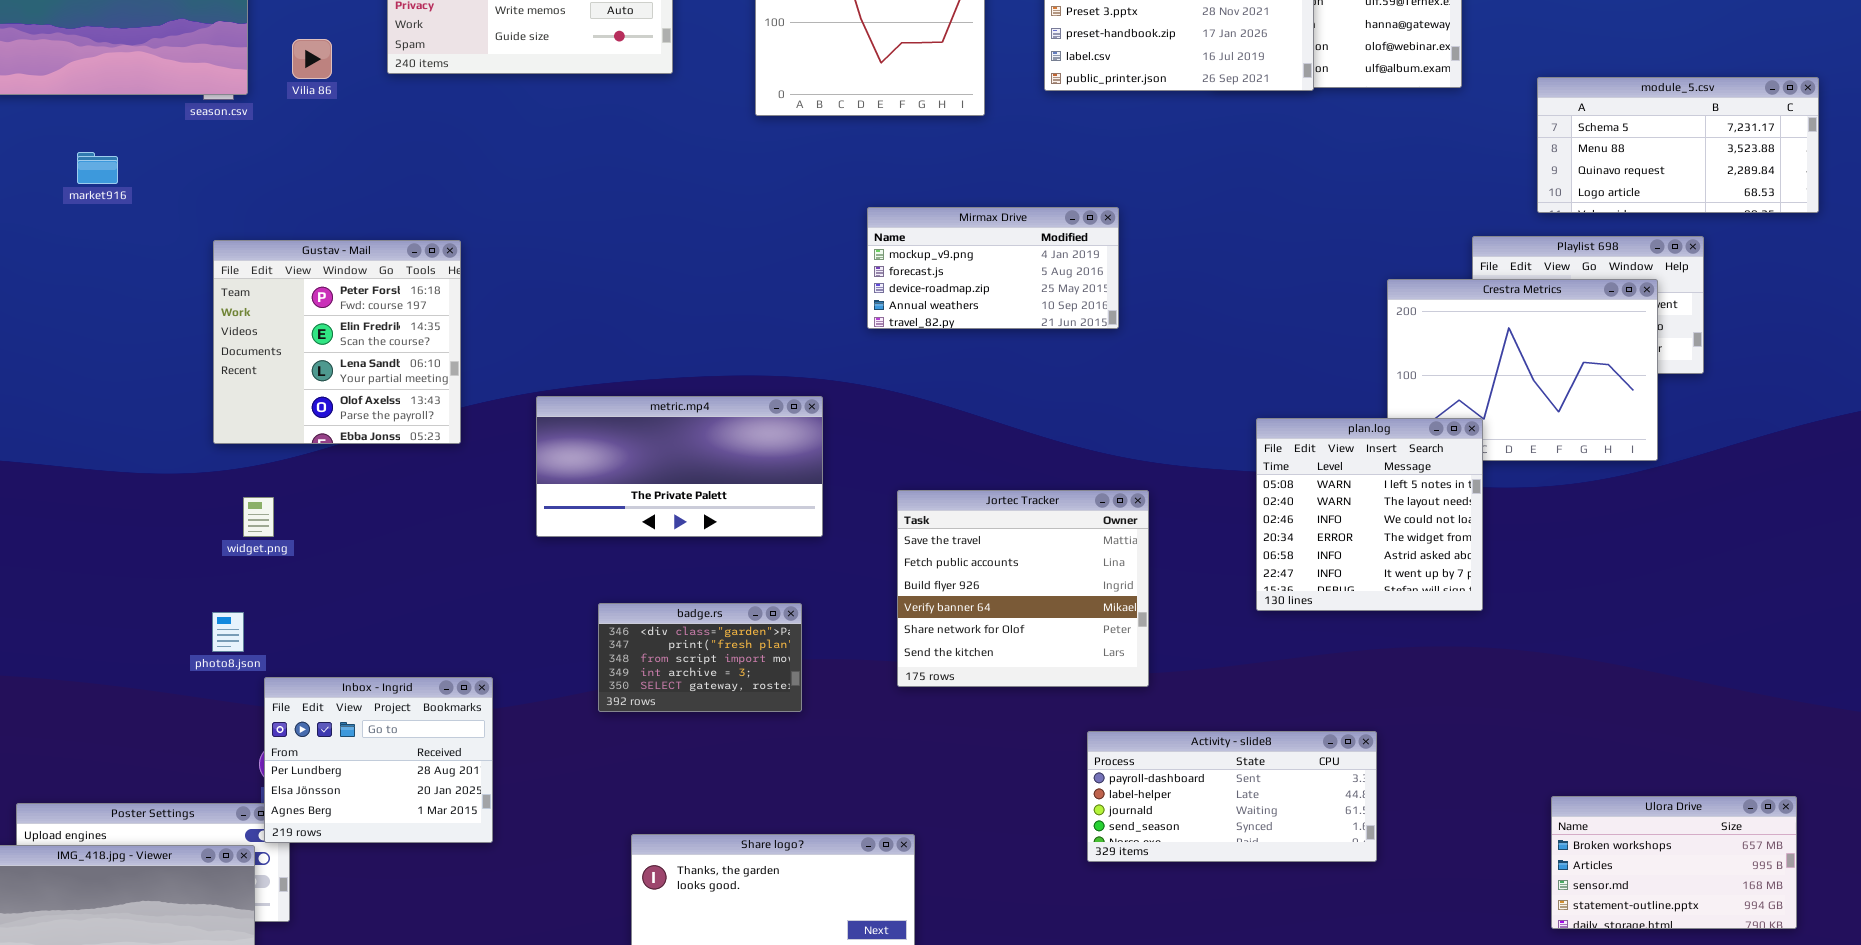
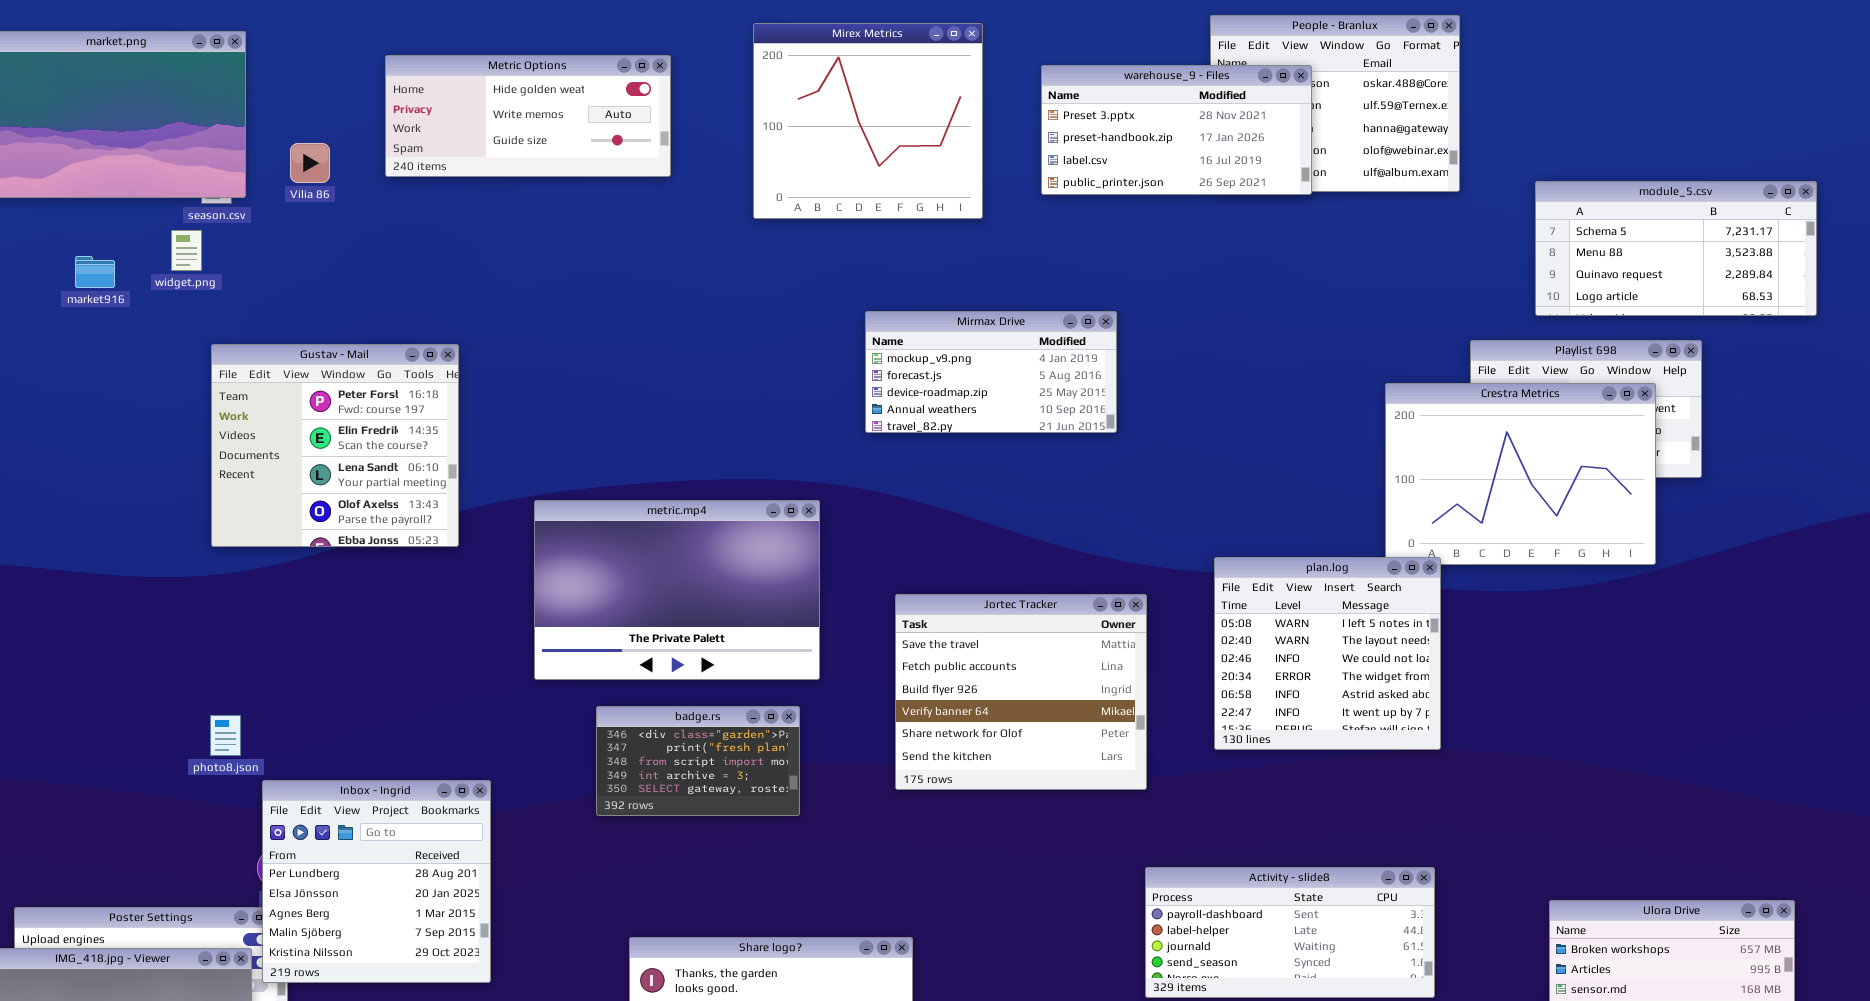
metric.mp4: [536,396,823,537] -> [534,500,820,680], resized
plan.log: [1256,418,1483,611] -> [1214,557,1441,750], moved
widget.png: [243,497,274,537] -> [171,230,202,271], moved
Inbox - Ingrid: [264,677,493,843] -> [262,780,491,983], resized
Activity - slide8: [1087,731,1377,862] -> [1145,867,1435,998], moved

